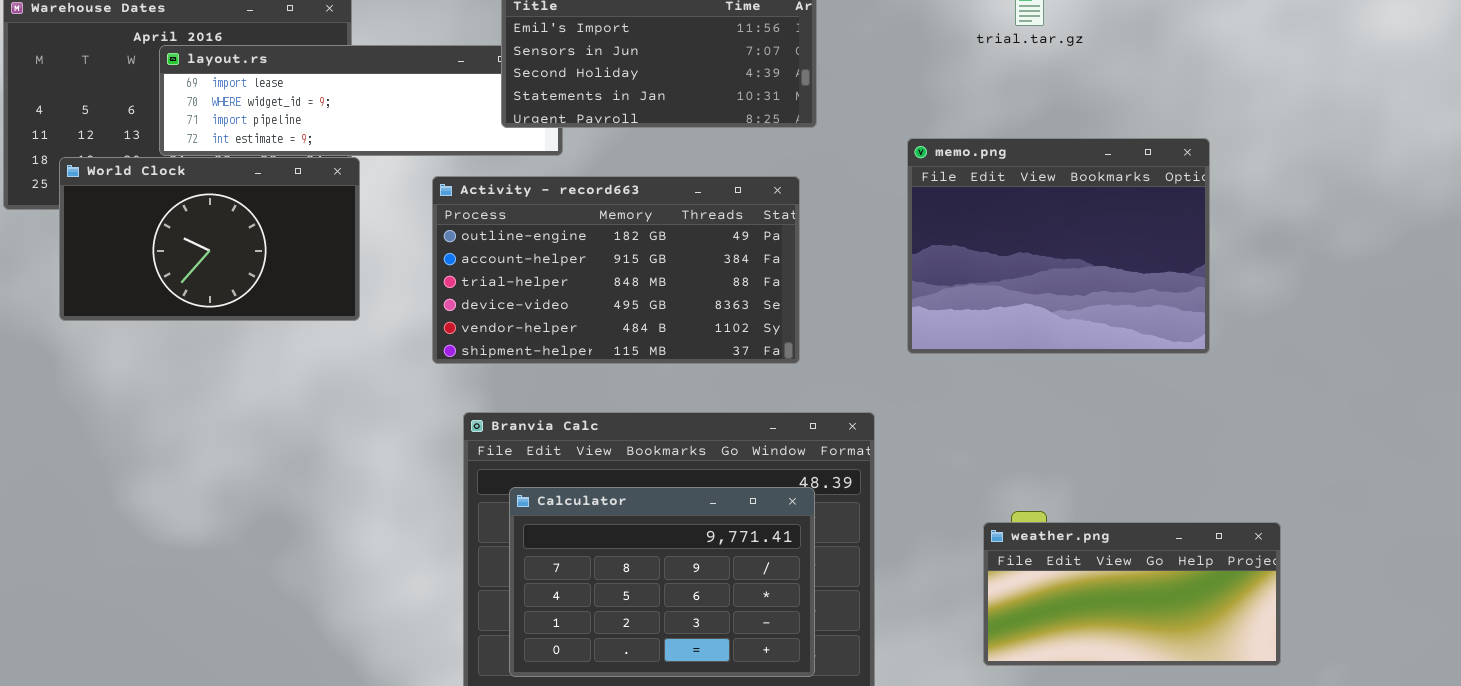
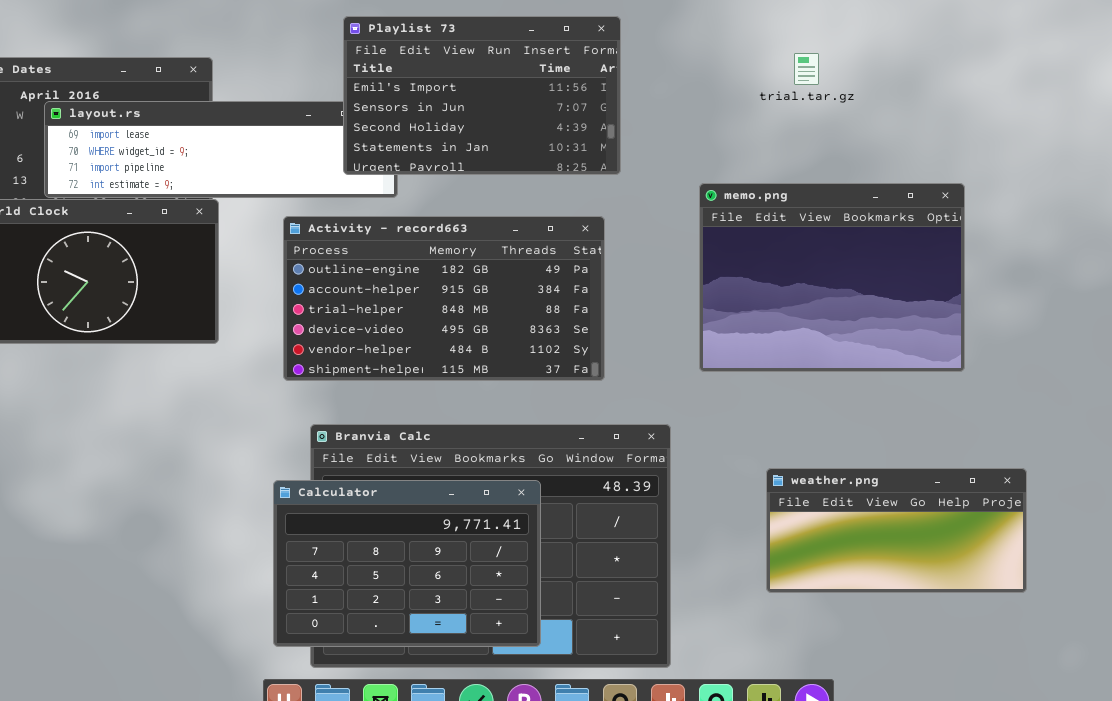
Calculator: [509,487,815,677] -> [273,480,541,647], moved
weather.png: [983,522,1281,666] -> [766,468,1027,593], moved

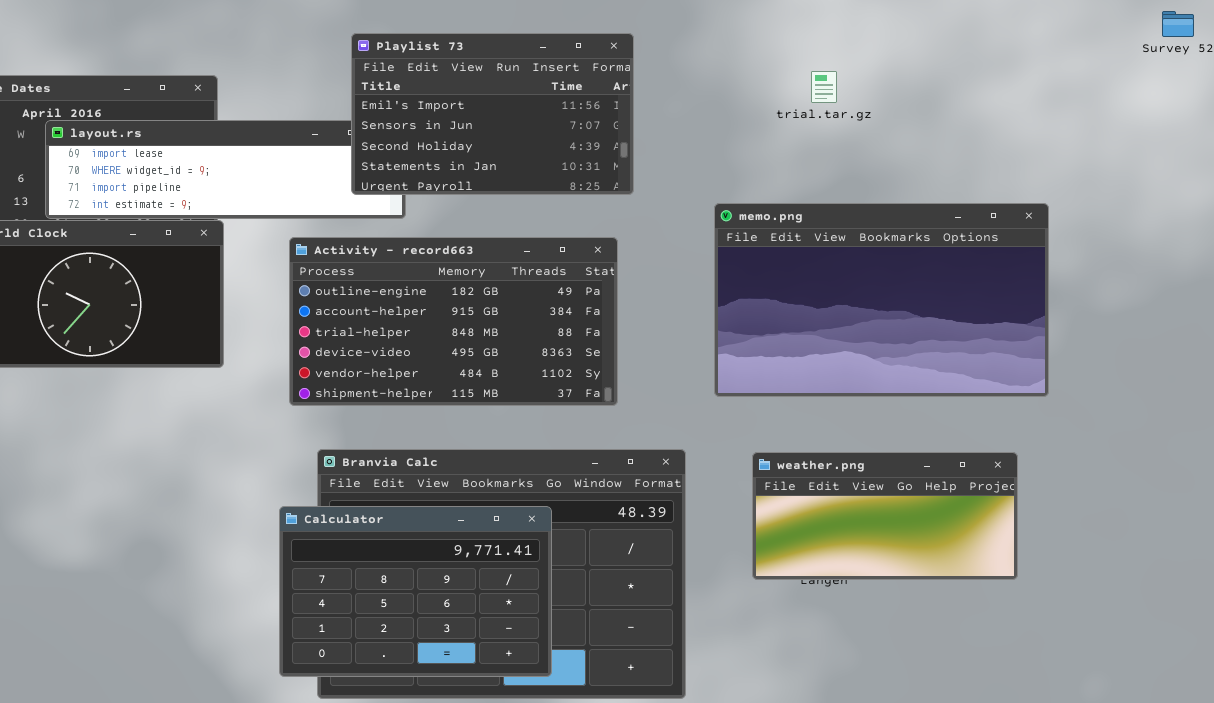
memo.png: [699,183,965,372] -> [714,203,1049,397], resized
weather.png: [766,468,1027,593] -> [752,452,1018,580], moved

